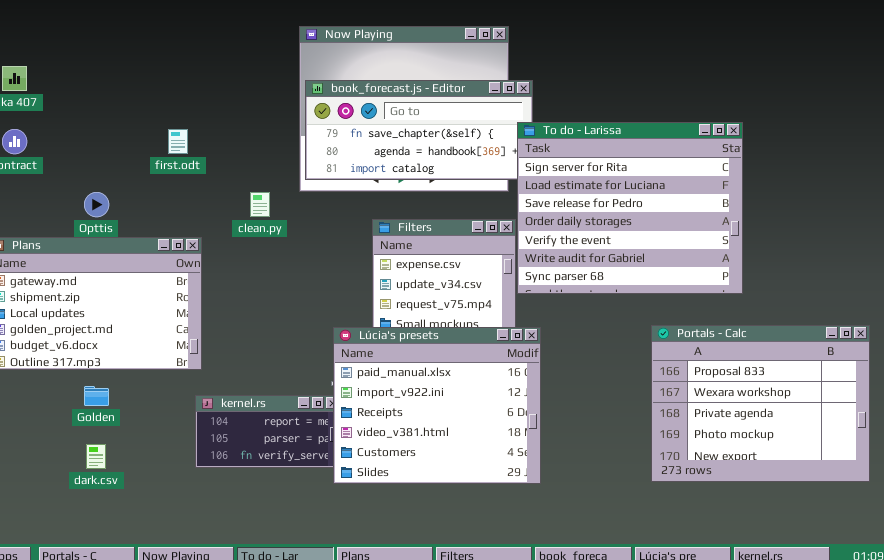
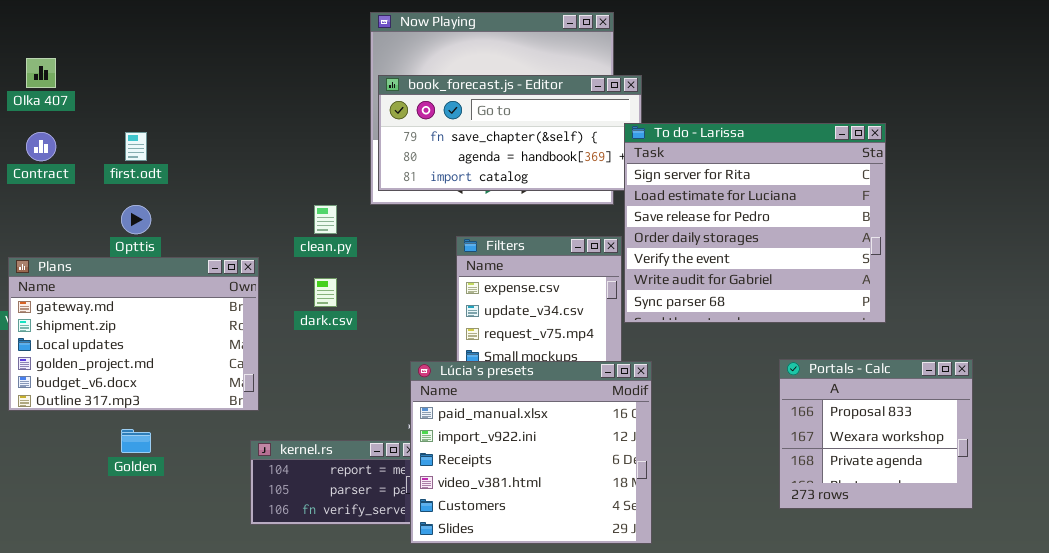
first.odt: [168,129,188,154] -> [125,132,147,161], moved
Portals - Calc: [651,325,870,482] -> [779,359,973,509], resized
dark.csv: [86,444,106,469] -> [314,278,337,307], moved

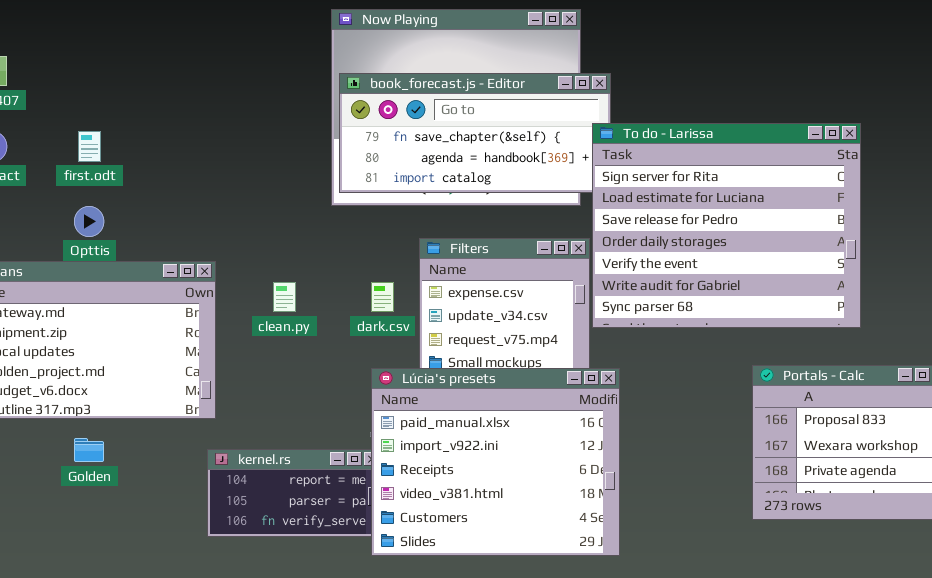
clean.py: [314,205,337,234] -> [273,282,296,312], moved
dark.csv: [314,278,337,307] -> [371,282,394,312], moved

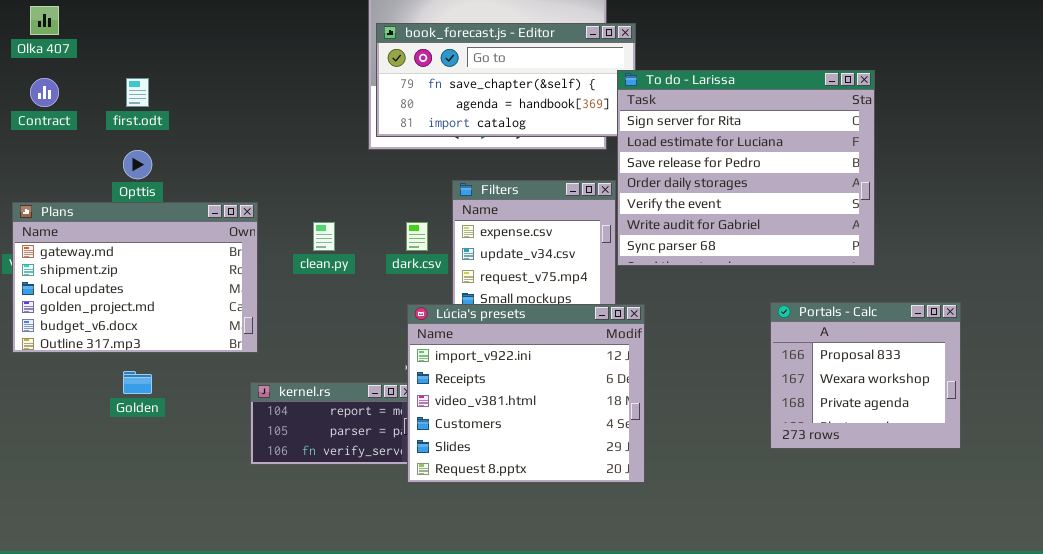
Lúcia's presets: [371,368,620,556] -> [407,304,645,483], scrolled down 1 row

